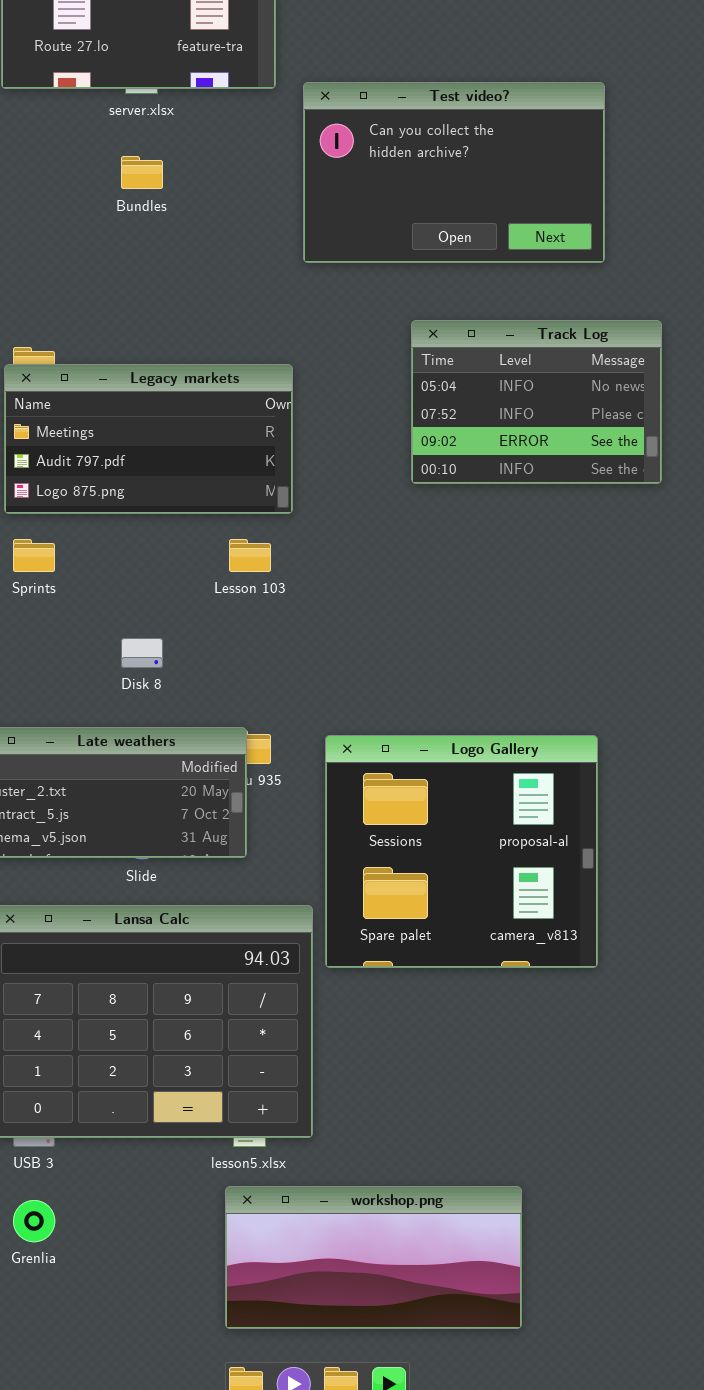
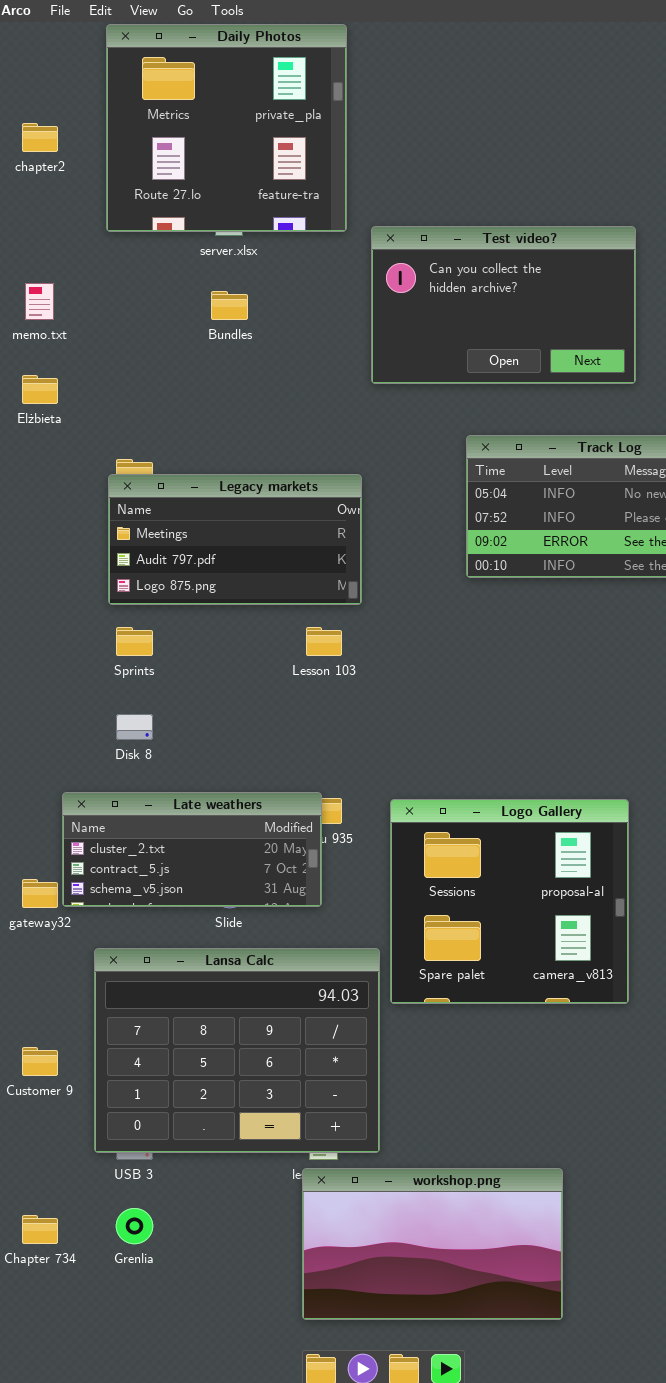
Disk 8: [121,638,163,668] -> [116,714,153,740], moved
workshop.png: [225,1186,522,1329] -> [302,1168,563,1320], resized

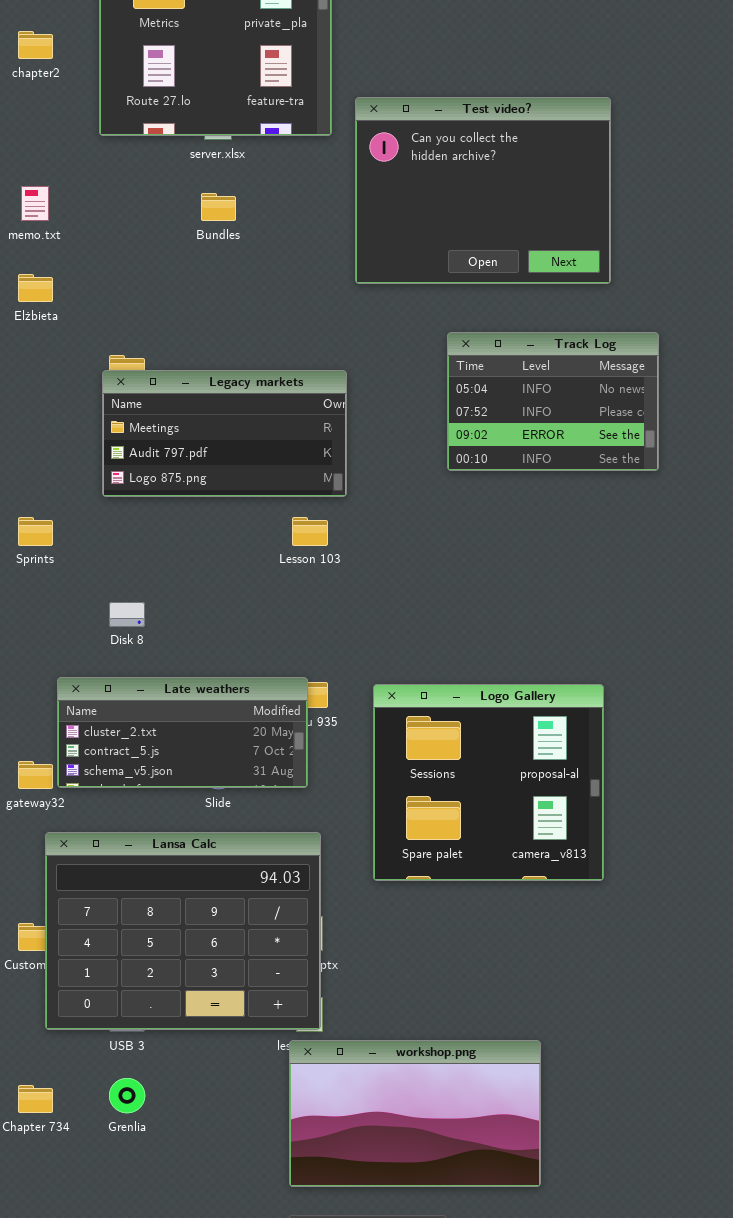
Test video?: [371,226,636,384] -> [355,97,611,284], resized
Sprints: [116,627,153,656] -> [18,517,53,546], moved
Lansa Calc: [94,948,380,1153] -> [45,832,321,1030], moved

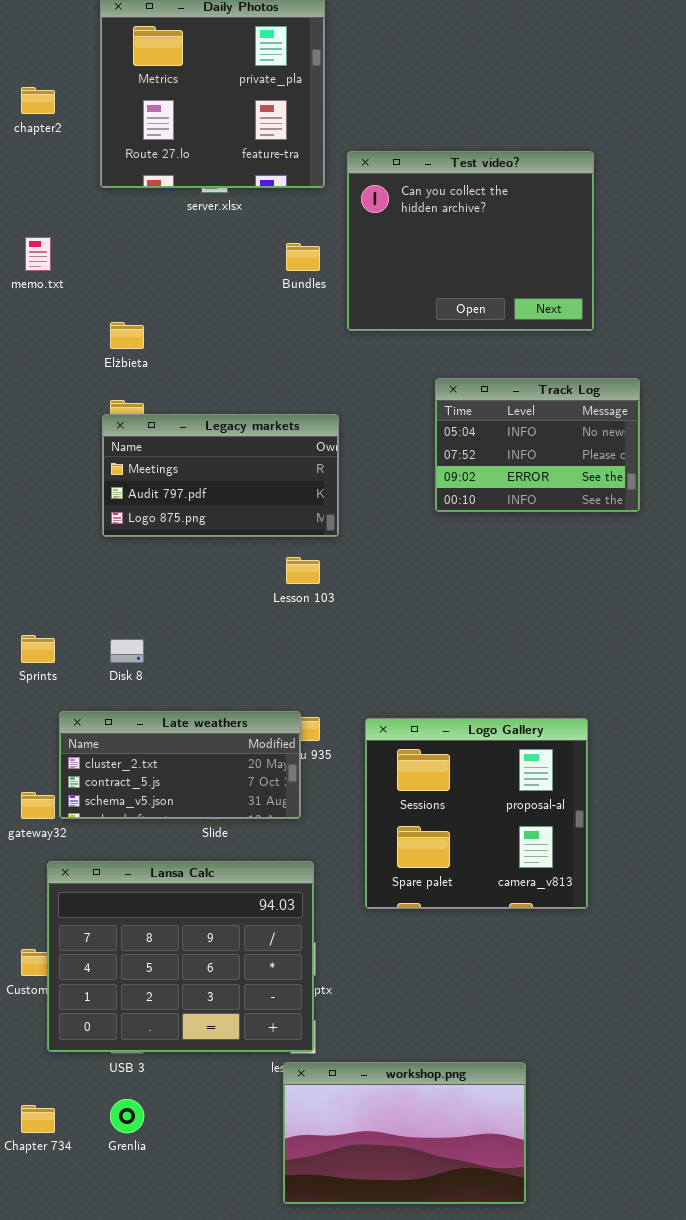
Bundles: [201,193,236,221] -> [286,243,320,271], moved
Elżbieta: [18,274,53,302] -> [110,322,144,349], moved
Sprints: [18,517,53,546] -> [21,635,55,663], moved

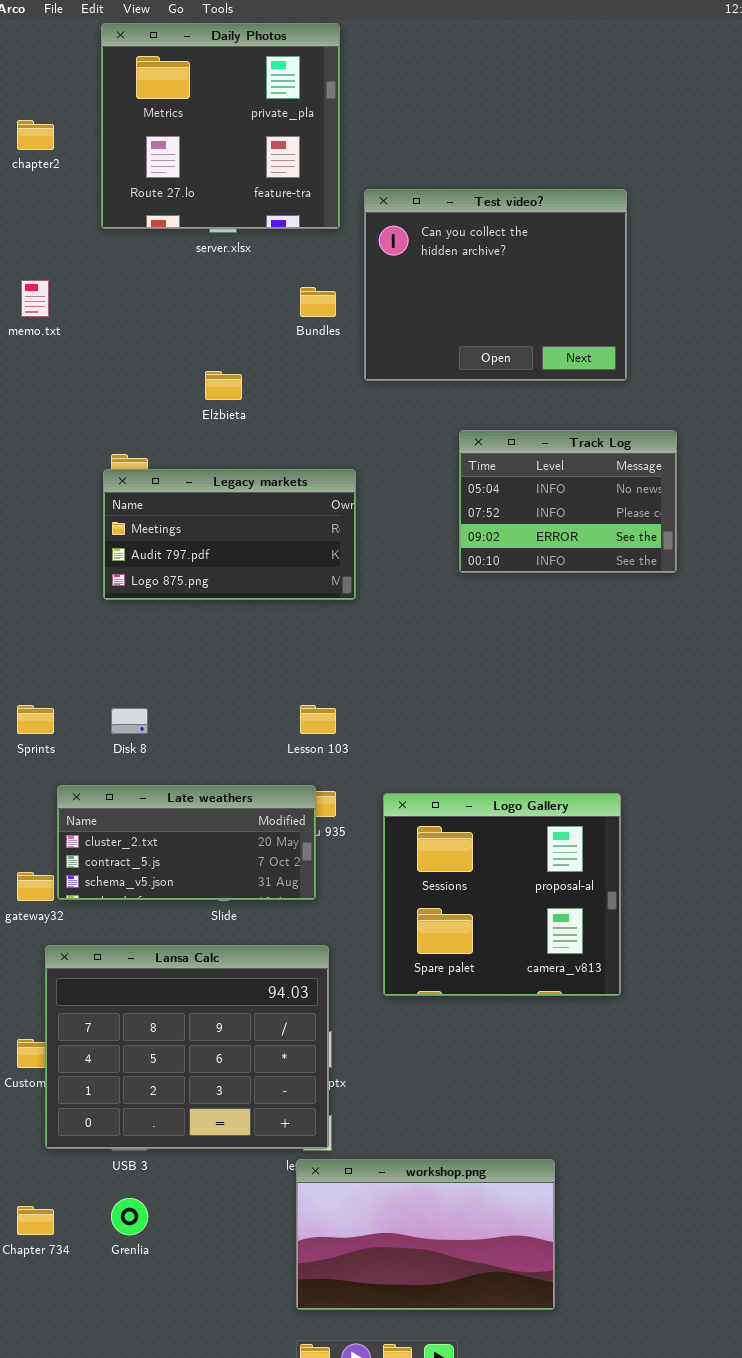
Elżbieta: [110,322,144,349] -> [205,371,242,400], moved
Lesson 103: [286,557,320,584] -> [300,705,336,734], moved

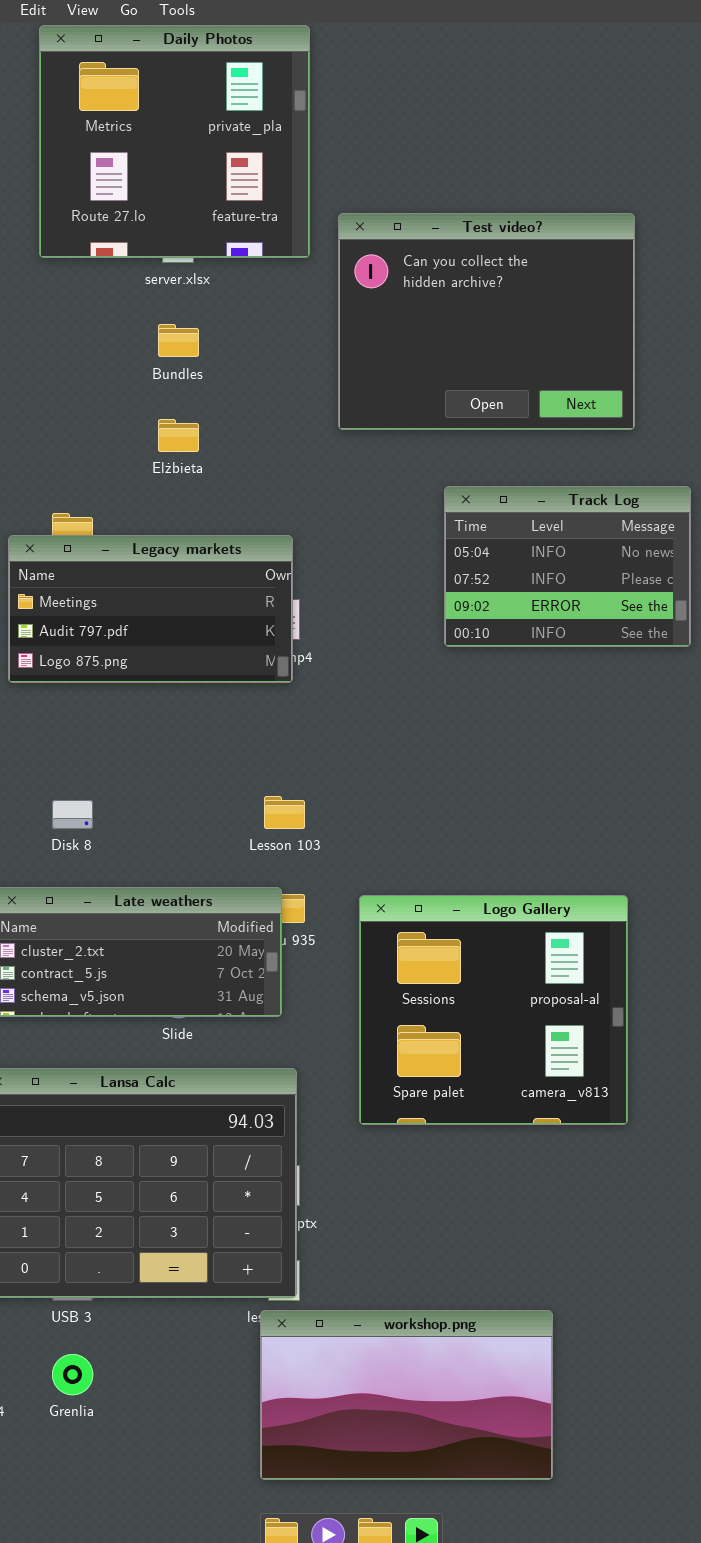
Bundles: [300,287,336,317] -> [158,324,199,357], moved
Legacy markets: [103,469,356,600] -> [8,535,293,683], moved

